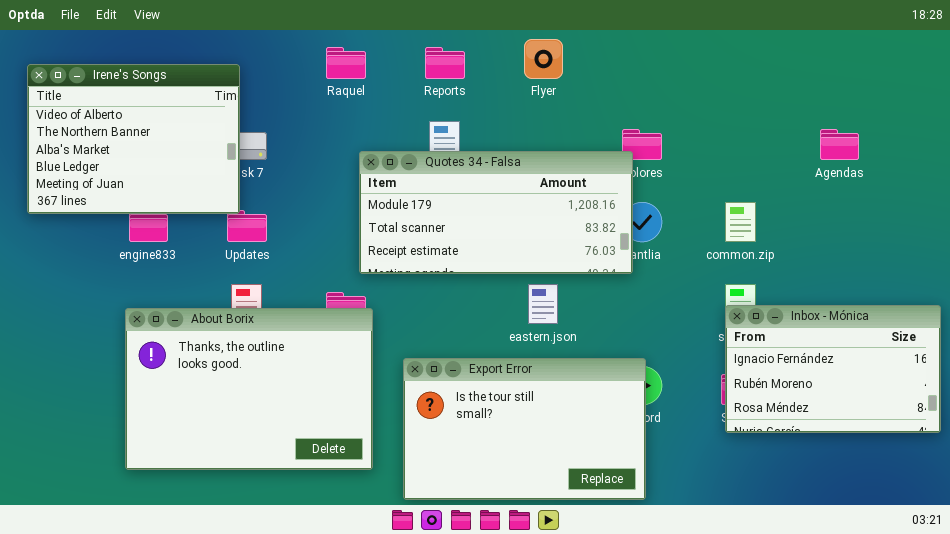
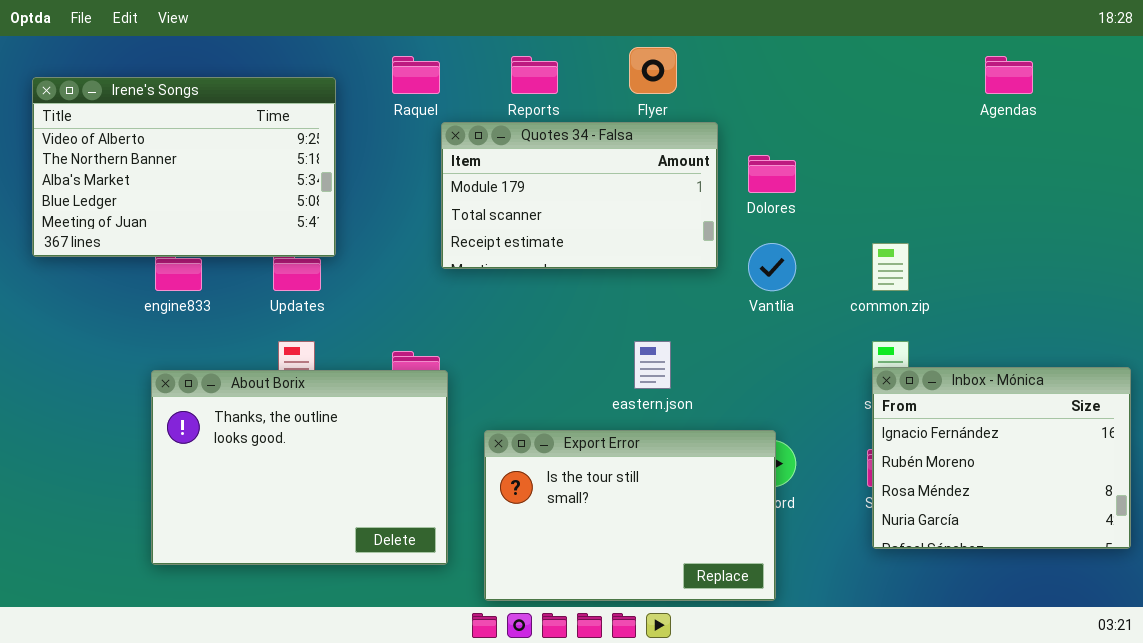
Irene's Songs: [27,64,240,214] -> [32,77,336,257], resized
Agendas: [820,129,859,160] -> [985,56,1033,94], moved
Quotes 34 - Falsa: [359,151,633,274] -> [441,122,718,269], moved, resized
Inbox - Mónica: [725,305,941,433] -> [872,367,1131,549], resized

